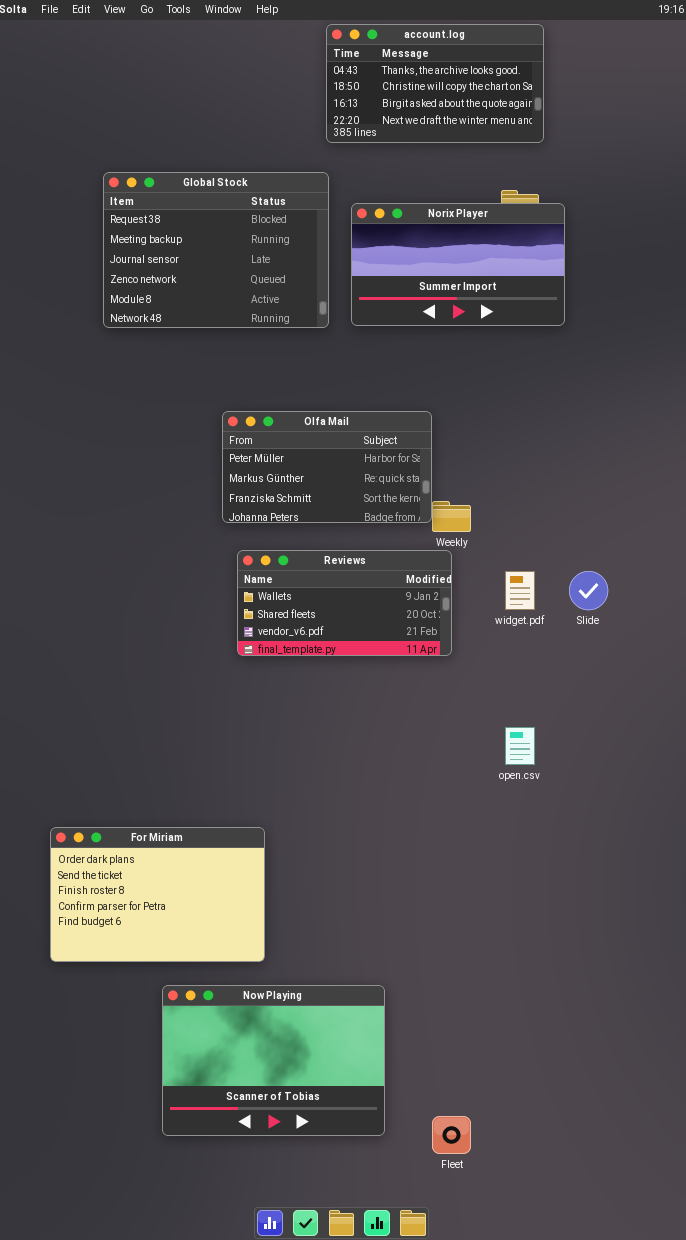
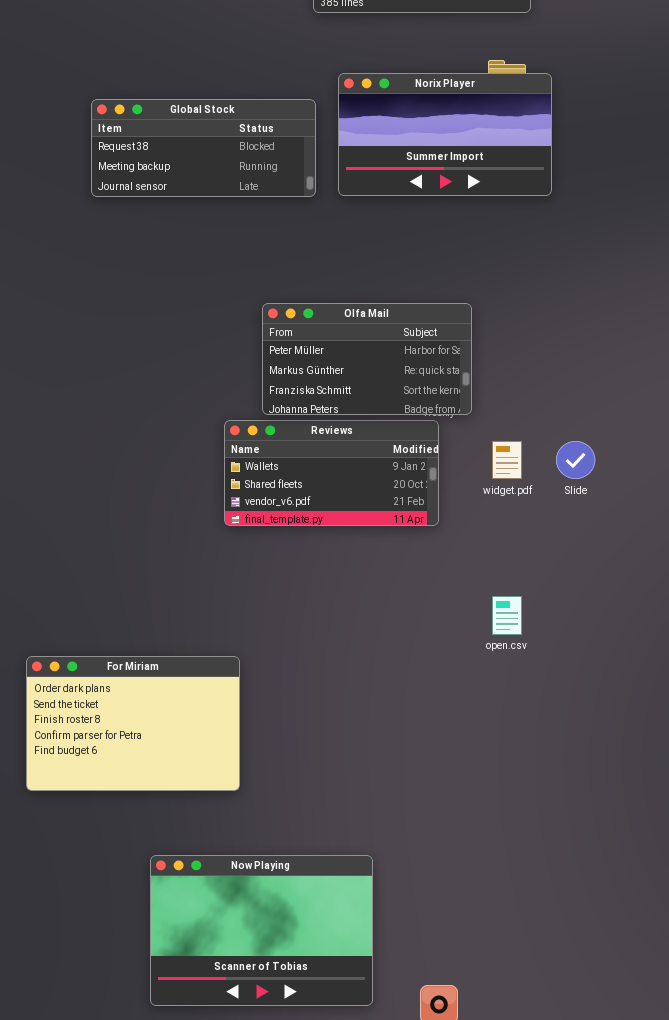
Global Stock: [103,172,329,328] -> [91,99,316,197], resized
Olfa Mail: [222,411,432,523] -> [262,303,472,415], moved
For Miriam: [50,827,265,962] -> [26,656,240,791], moved

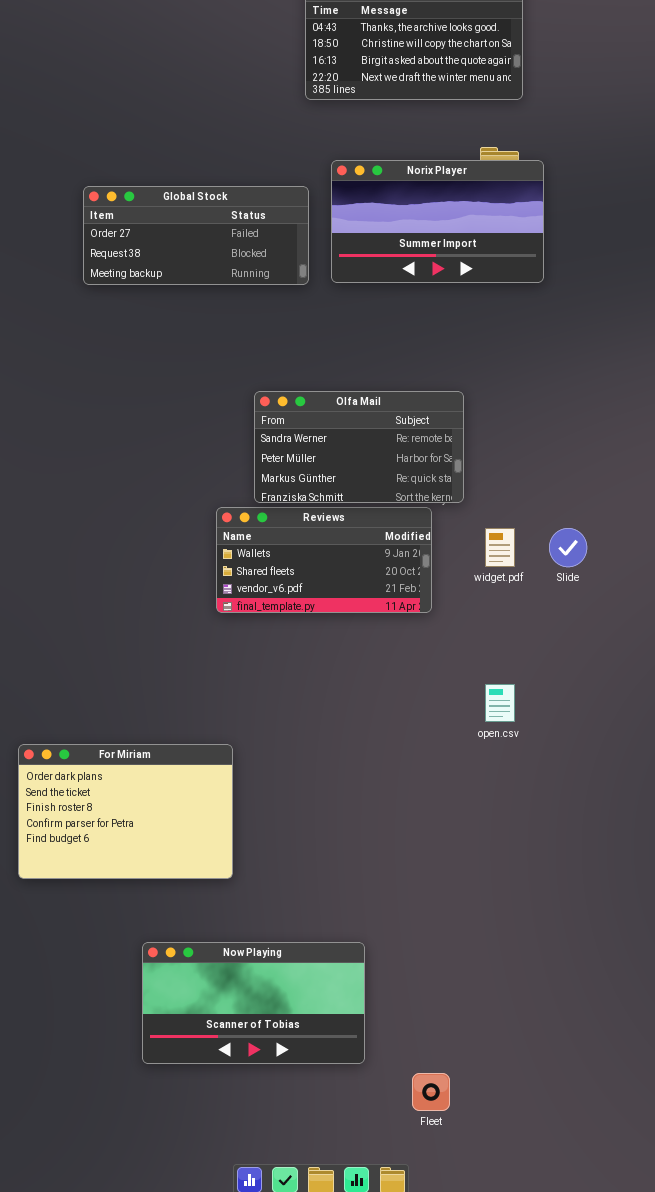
Global Stock: [91,99,316,197] -> [83,186,309,285], scrolled up 1 row
Olfa Mail: [262,303,472,415] -> [254,391,464,503], scrolled up 1 row
Now Playing: [150,855,373,1006] -> [142,942,365,1064], resized

